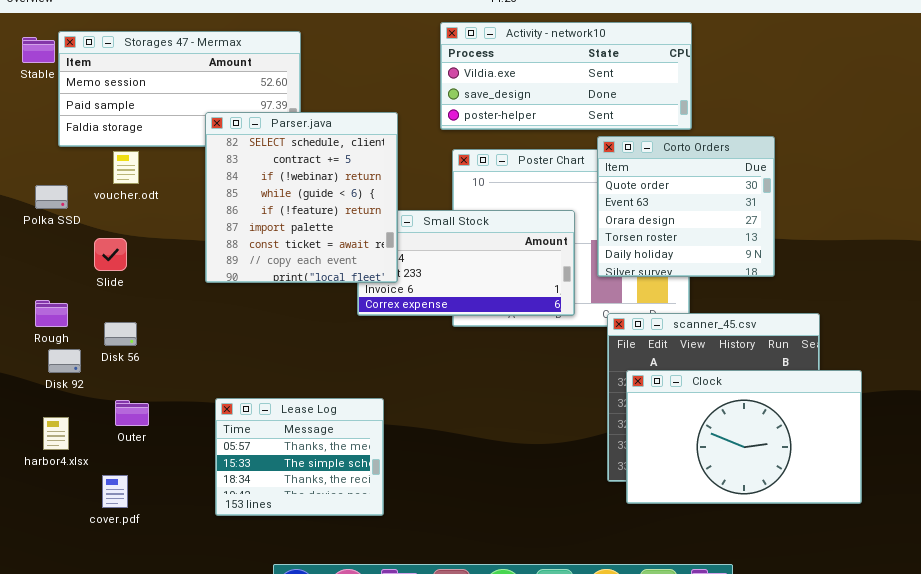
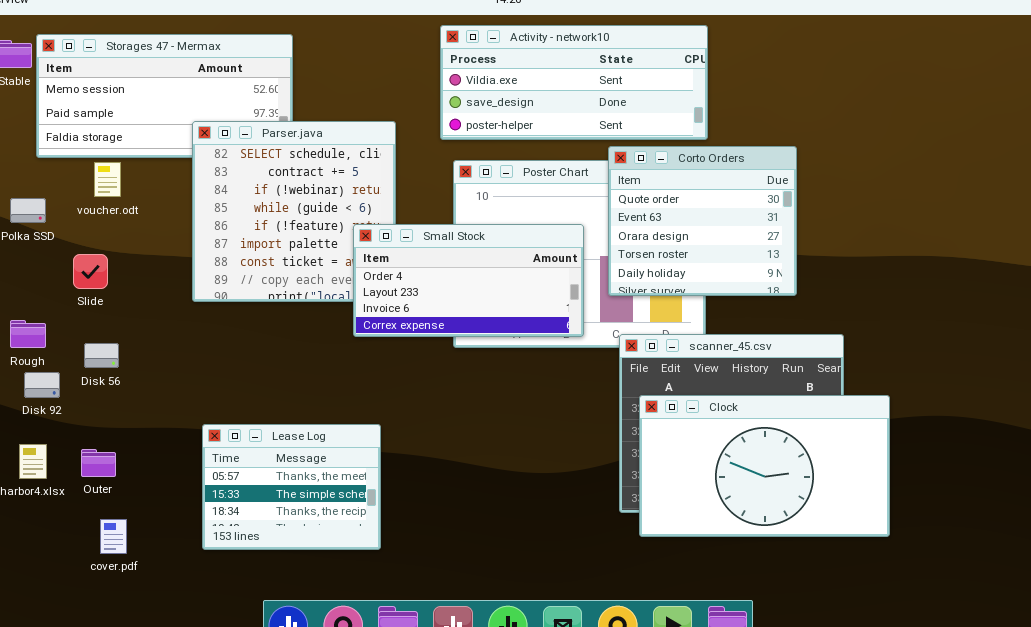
Small Stock: [357,210,575,316] -> [353,224,584,337], raised
Outer: [115,400,149,426] -> [81,449,116,477], moved
cover.pdf: [102,475,128,508] -> [100,519,127,554], moved

